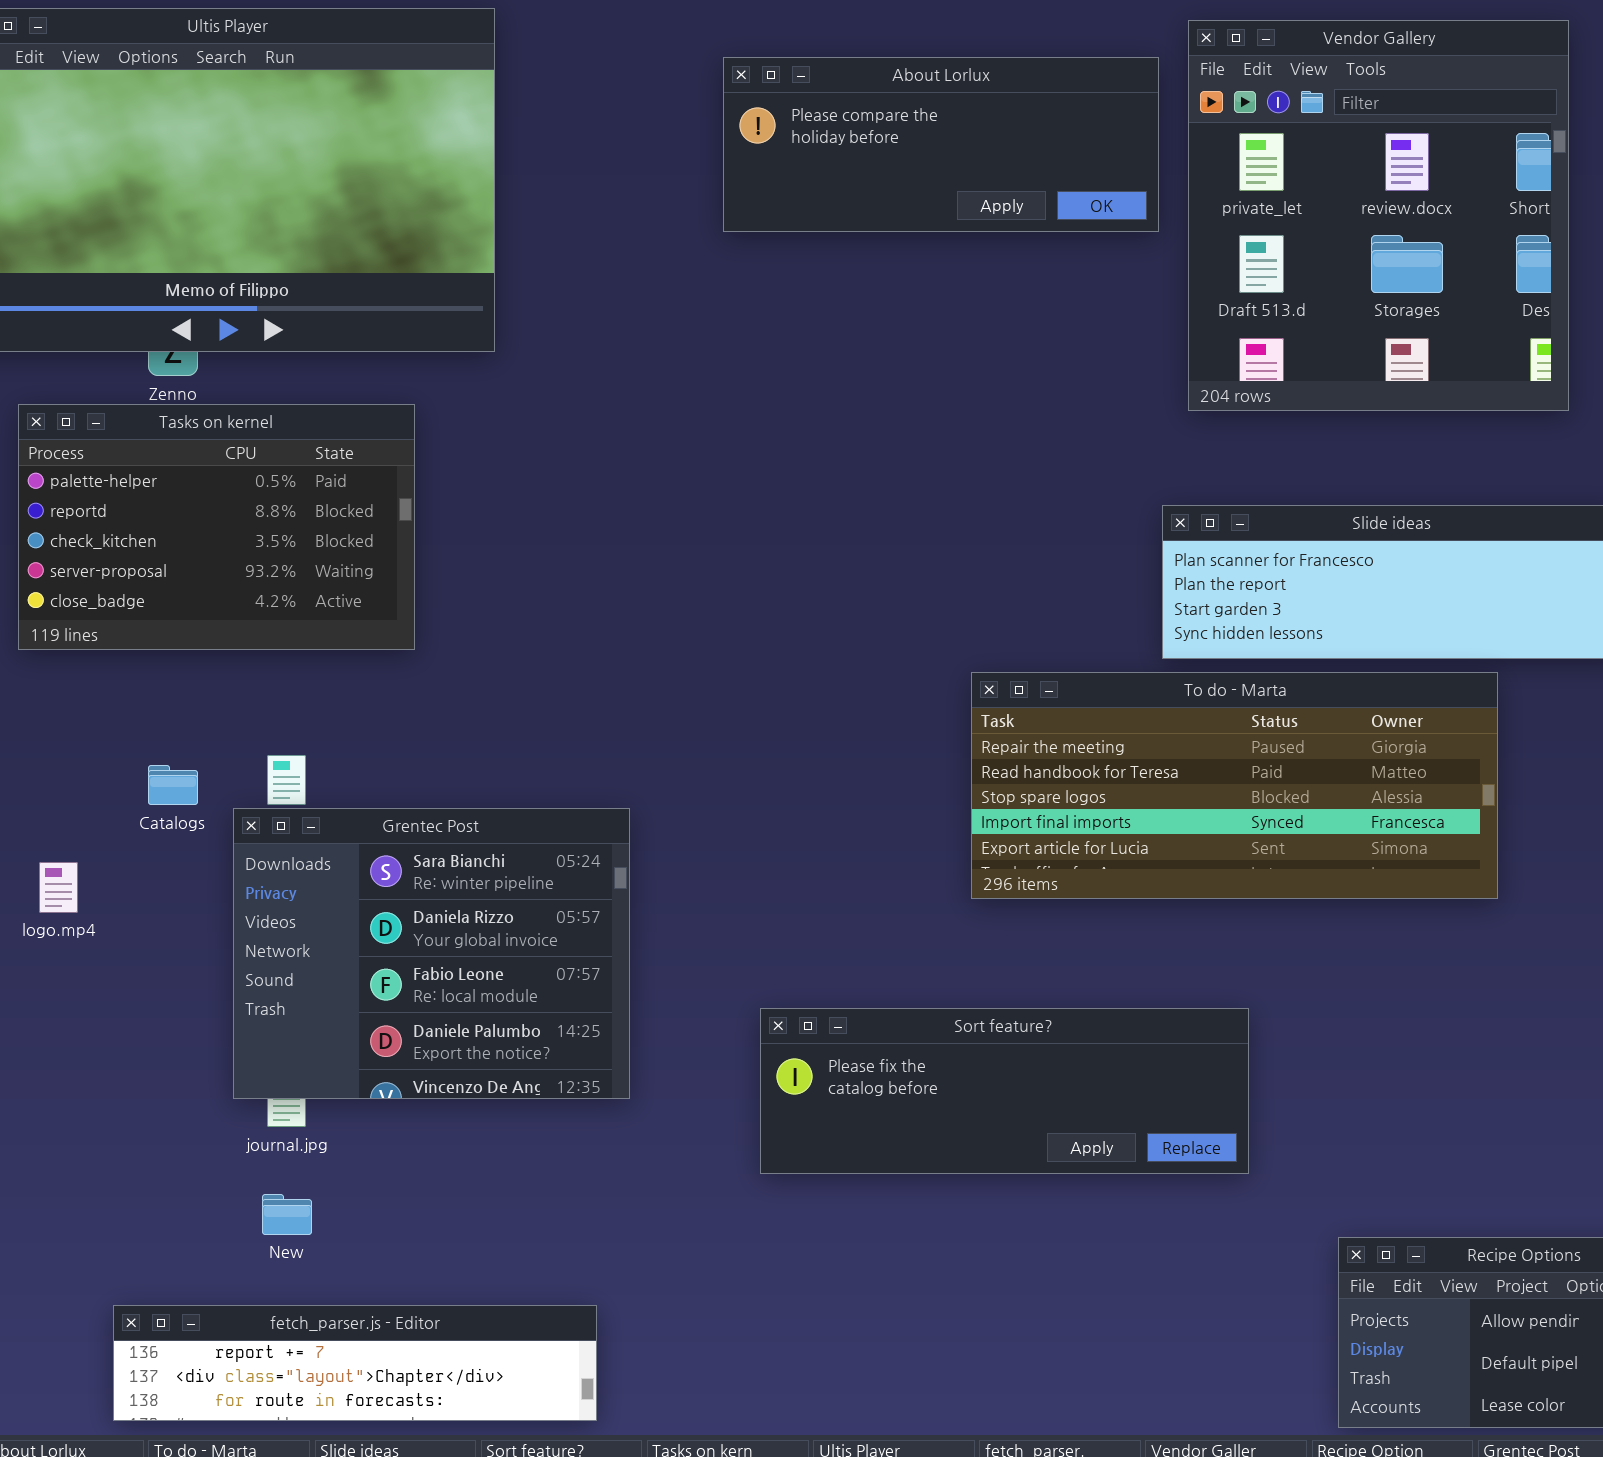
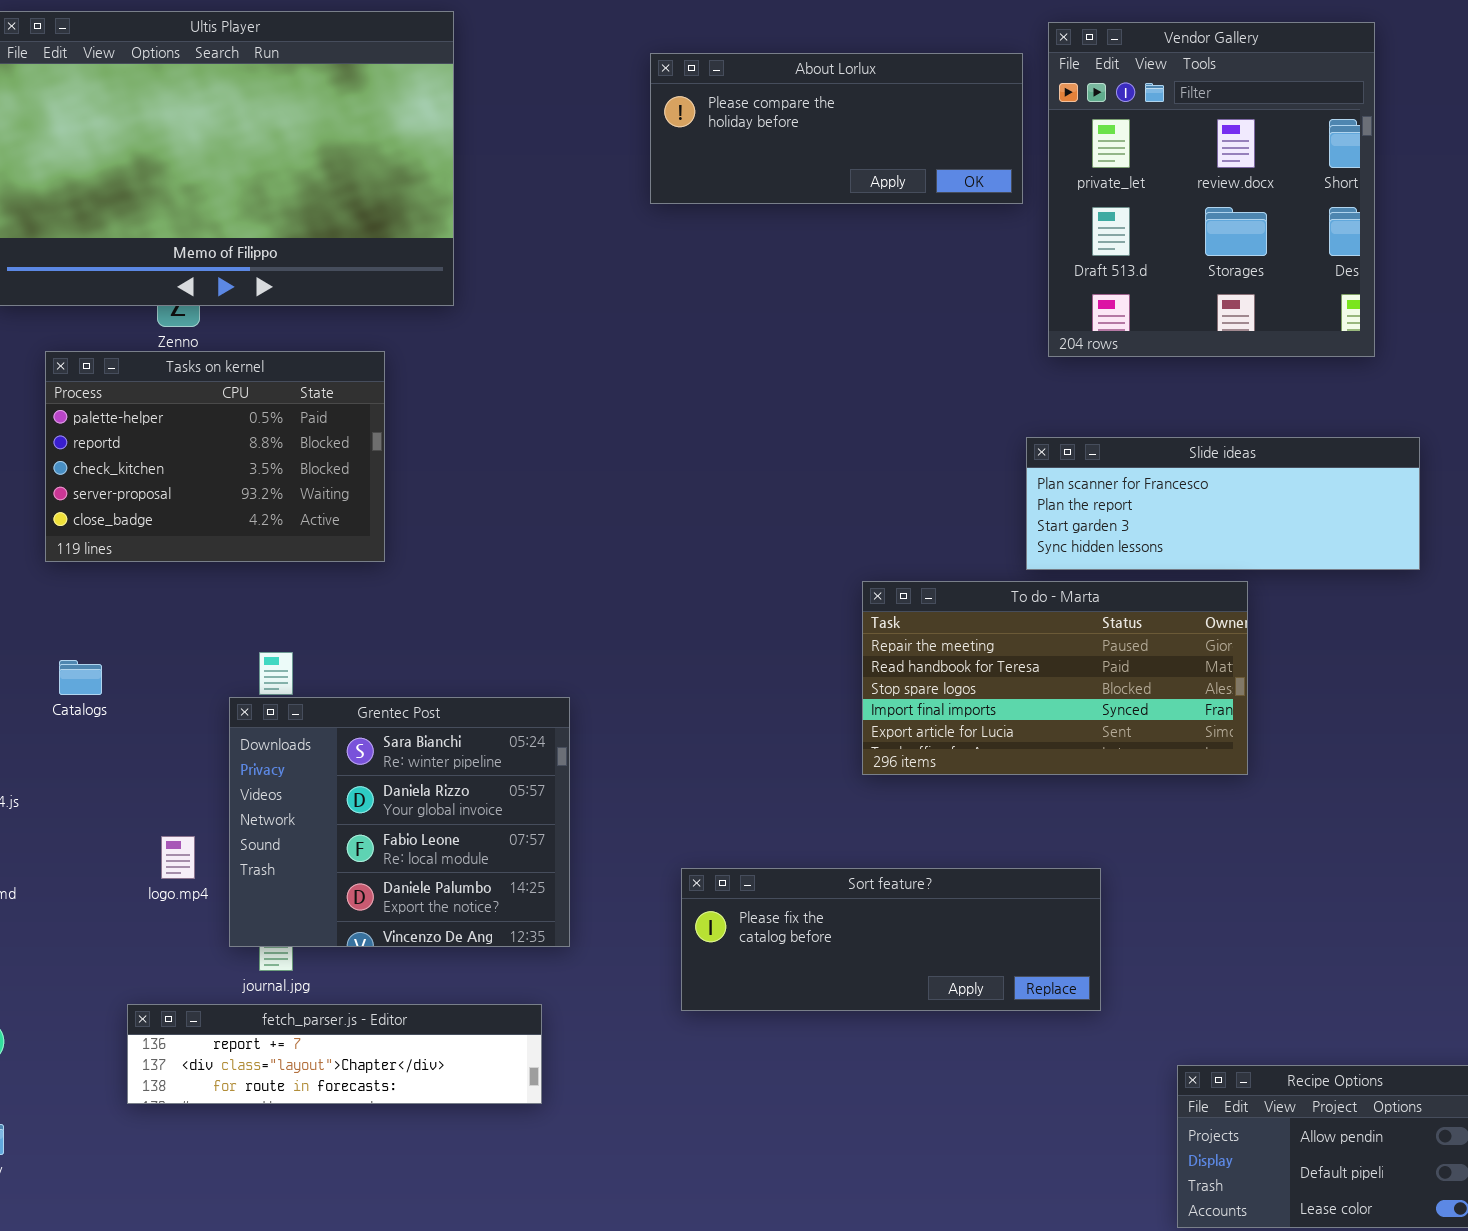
To do - Marta: [971,672,1498,899] -> [862,581,1248,775], resized
Catalogs: [148,765,198,805] -> [59,660,102,695], moved
logo.mp4: [39,862,78,913] -> [161,836,195,879], moved
fetch_parser.js - Editor: [113,1305,597,1421] -> [127,1004,542,1104], moved

